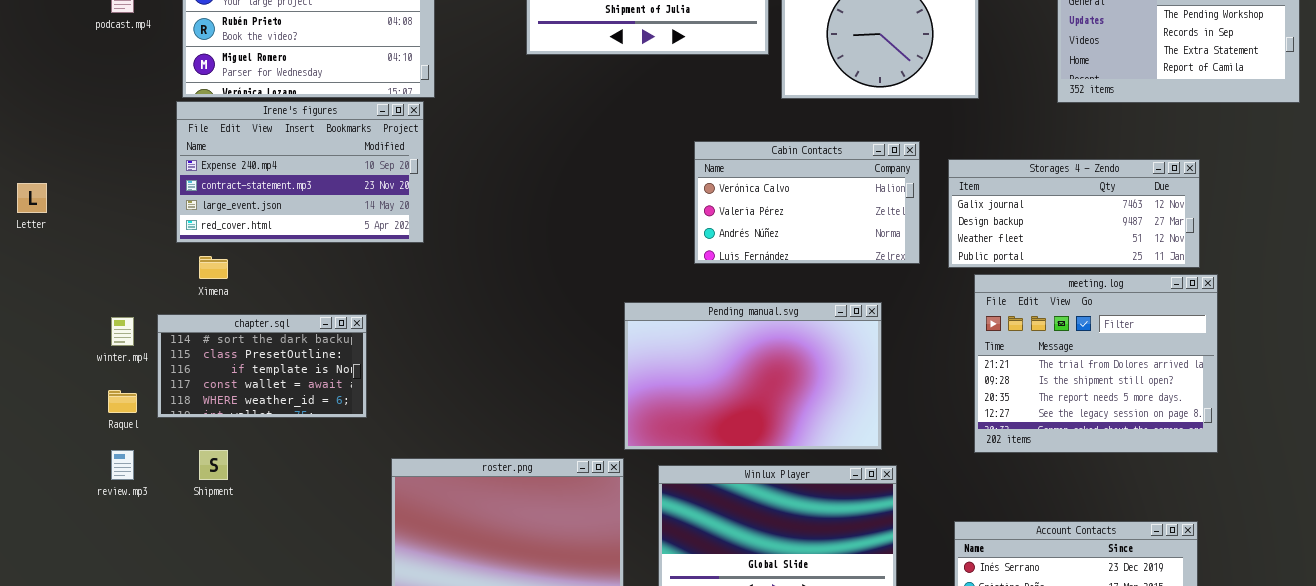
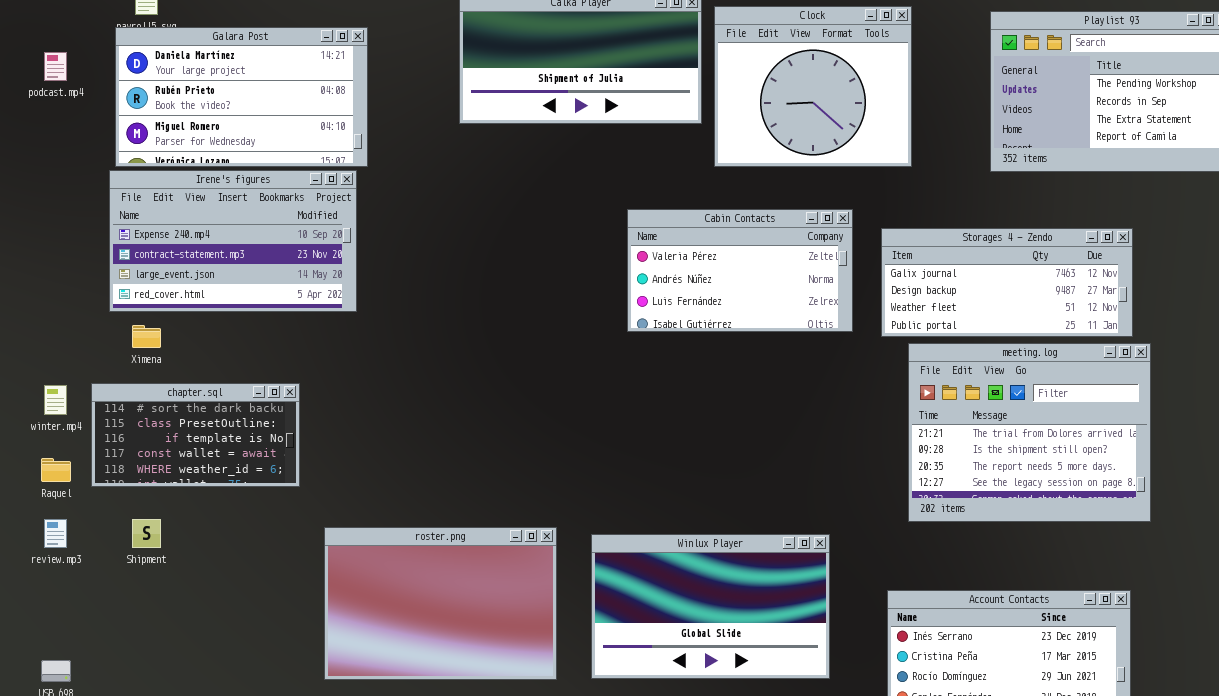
Cabin Contacts: [694,141,920,264] -> [627,209,853,332], scrolled down 1 row
Pending manual.svg: [624,302,882,450] -> none, closed

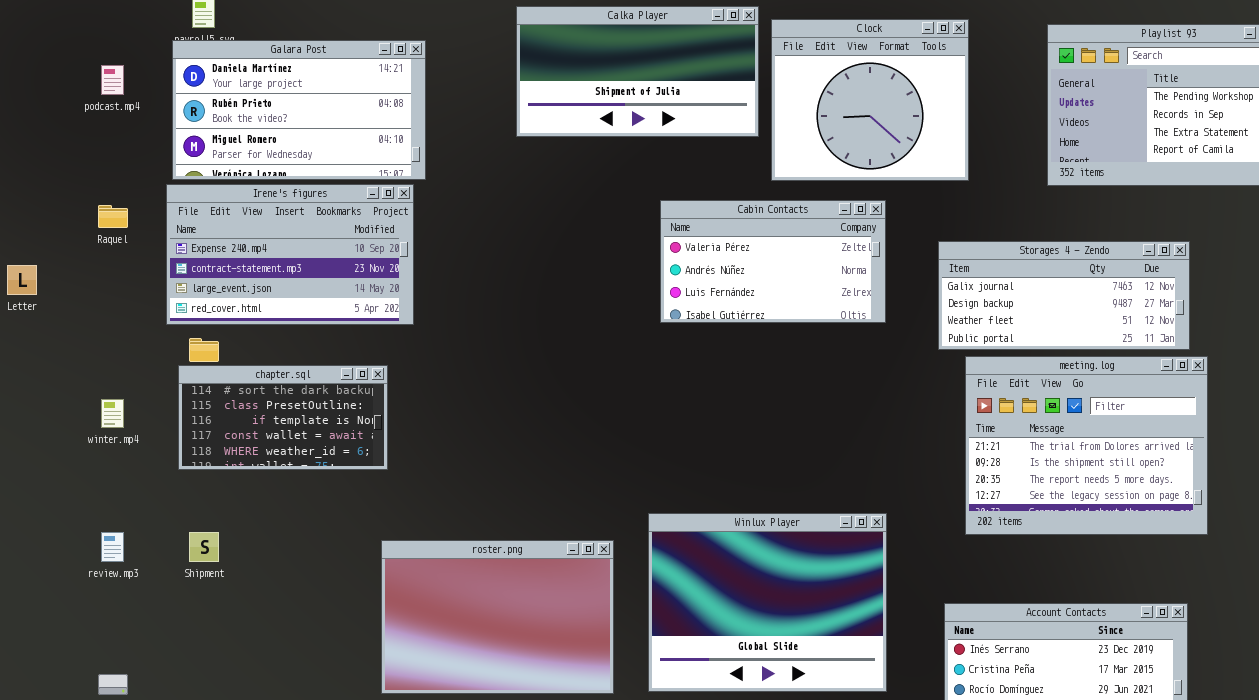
Cabin Contacts: [627,209,853,332] -> [660,200,886,323], moved
chapter.sql: [91,383,300,487] -> [178,365,388,470], moved
Raquel: [41,458,71,482] -> [98,205,128,228], moved
Winlux Player: [591,534,830,679] -> [648,513,887,692], resized

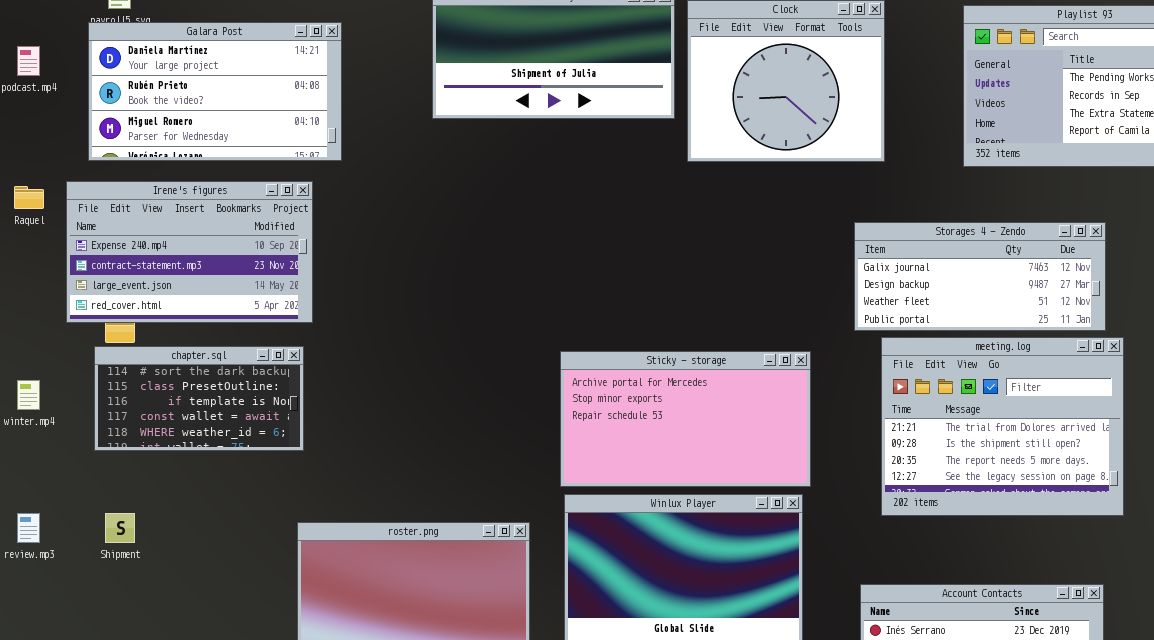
Irene's figures: [166,184,414,325] -> [66,181,313,323], moved
Cabin Contacts: [660,200,886,323] -> none, closed
Sticky - storage: none -> [560,351,811,487], opened

